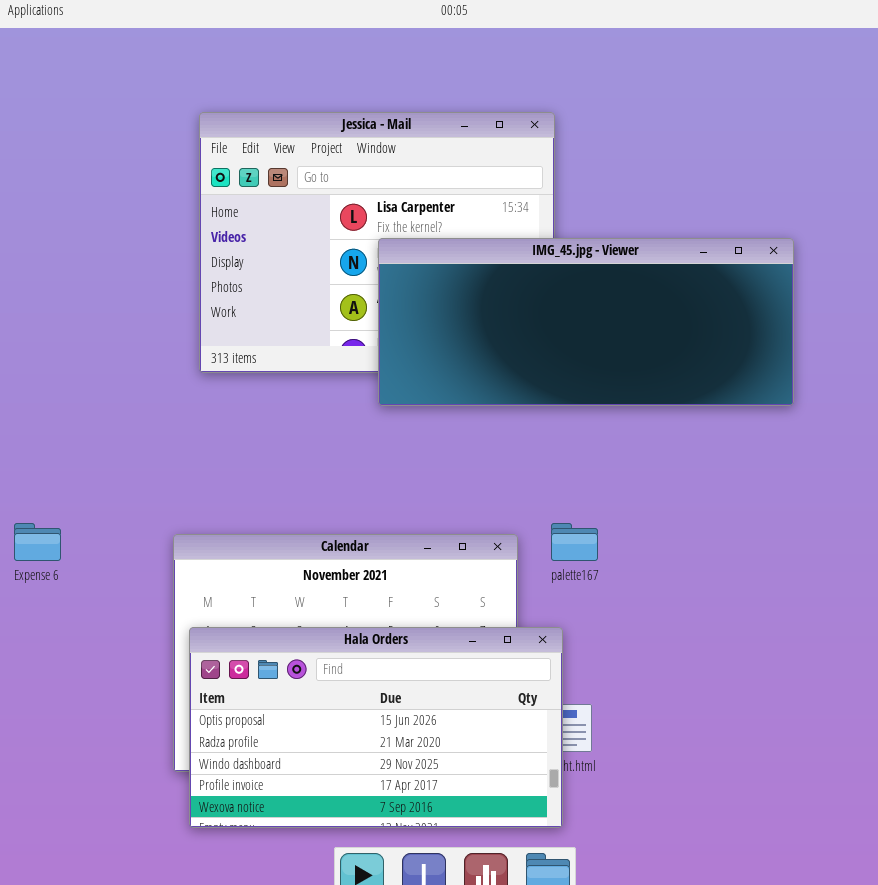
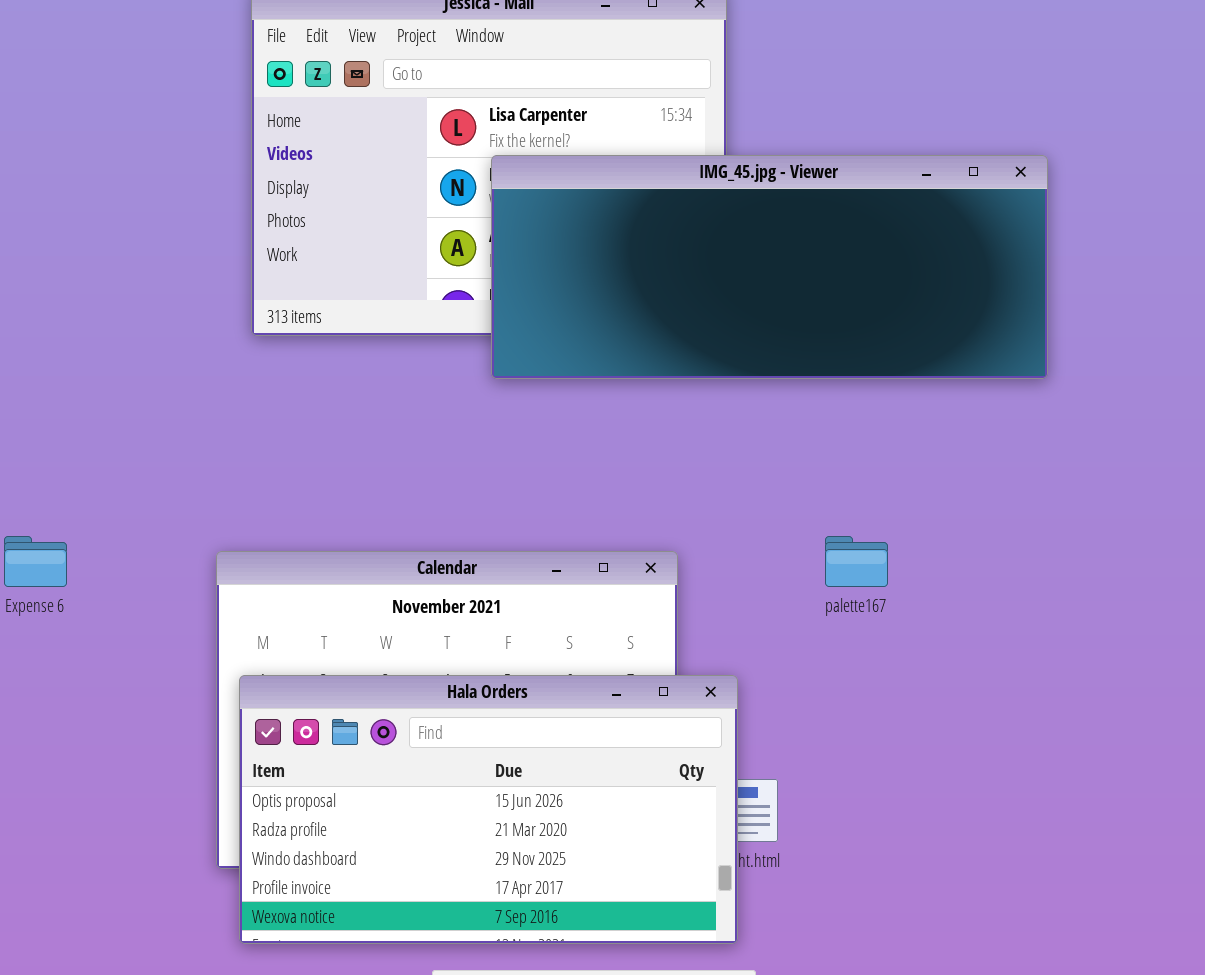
palette167: [551,523,598,561] -> [825,536,888,587], moved

